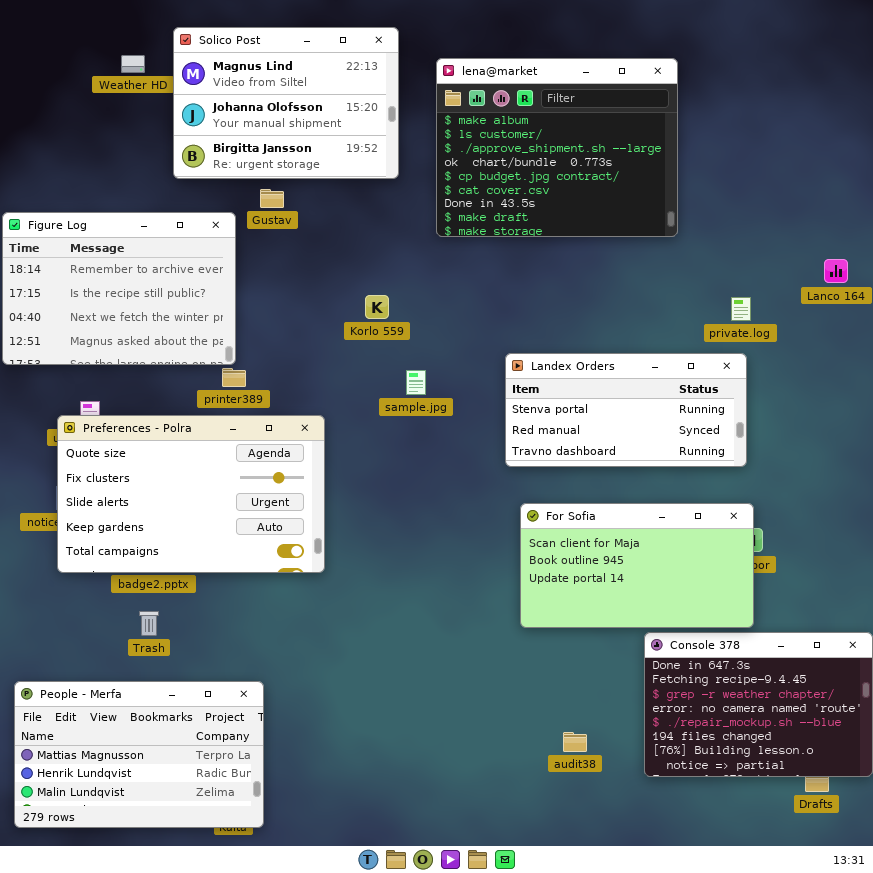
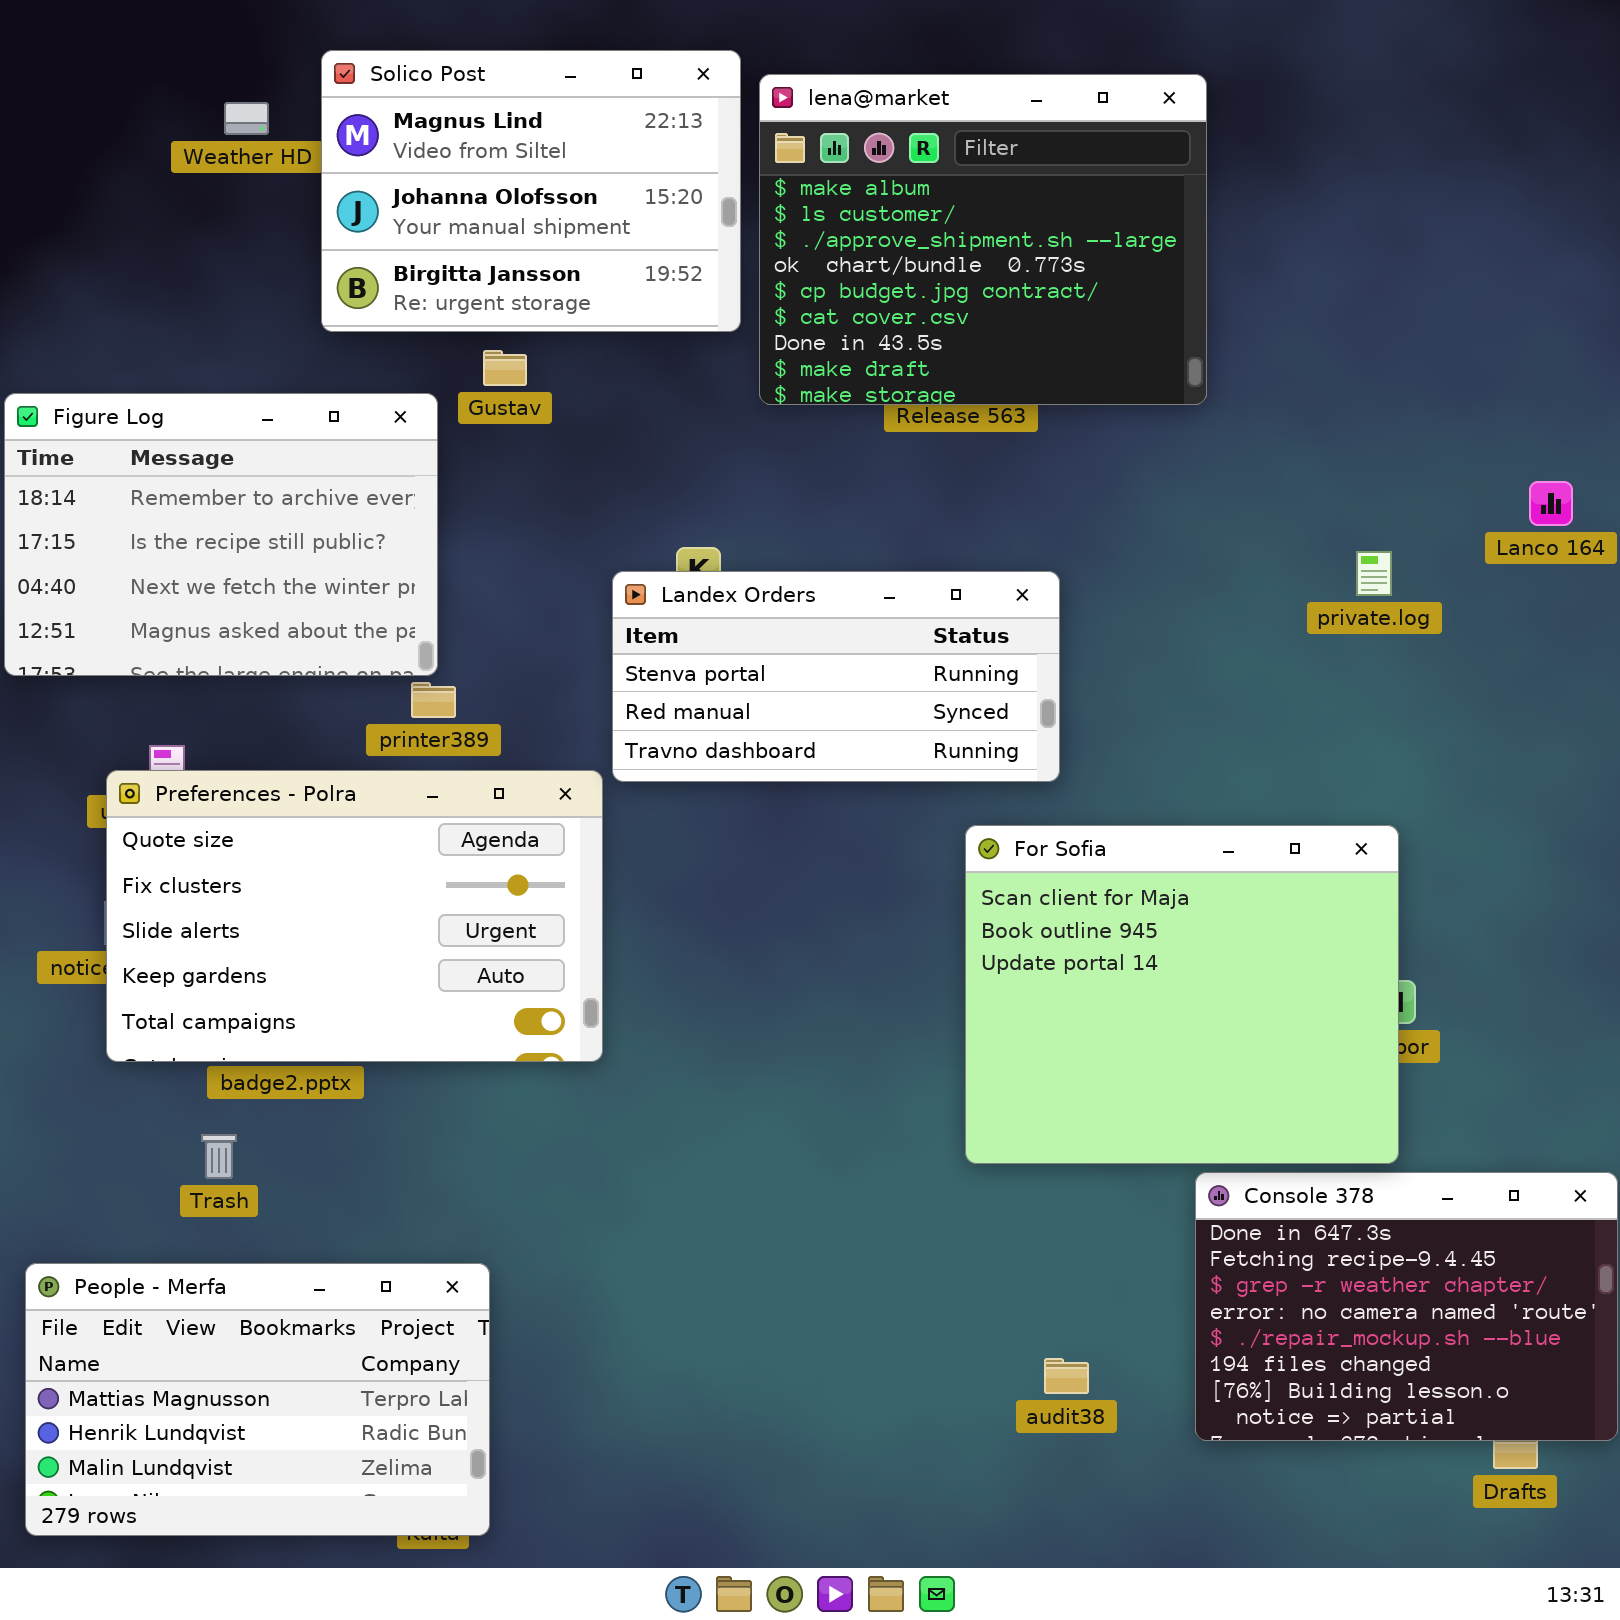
lena@market: [436,58,678,237] -> [759,74,1207,405], moved
Landex Orders: [505,353,747,467] -> [612,571,1060,782], moved
For Sofia: [520,503,754,628] -> [965,825,1399,1164], resized
Trash: [139,611,159,636] -> [201,1134,237,1179], moved

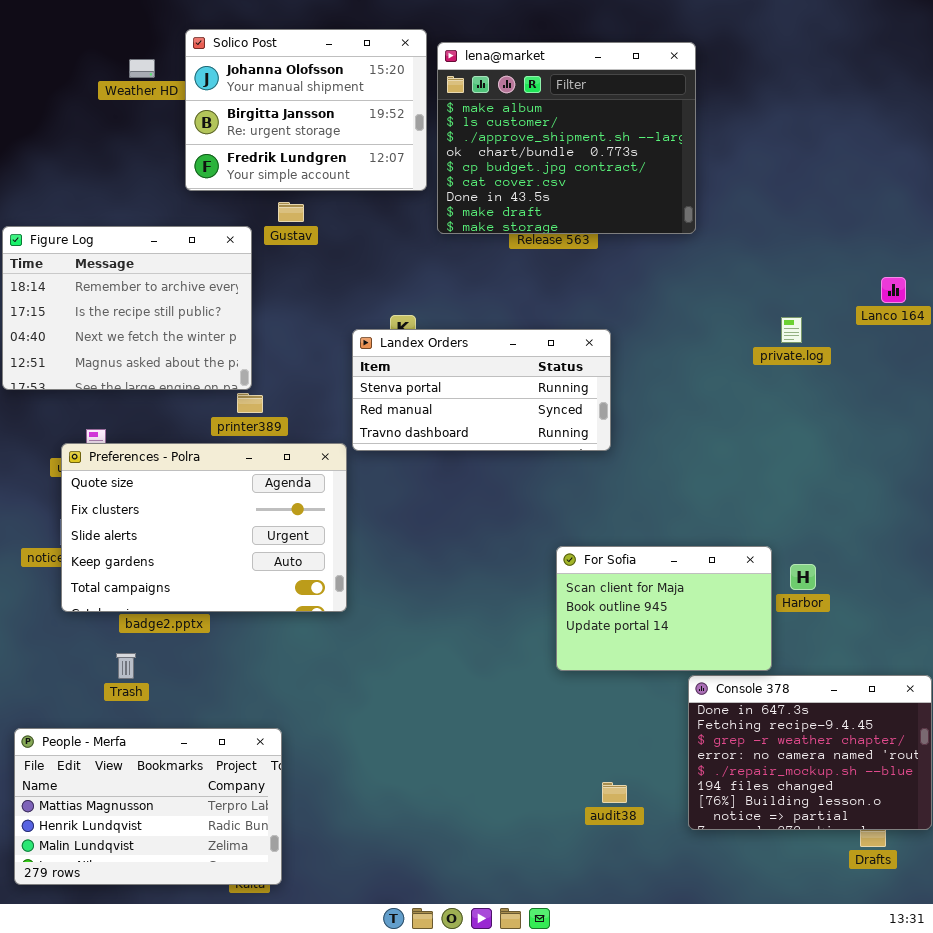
Solico Post: [321,50,741,332] -> [185,29,427,191], scrolled down 1 row
For Sofia: [965,825,1399,1164] -> [556,546,772,671], resized

